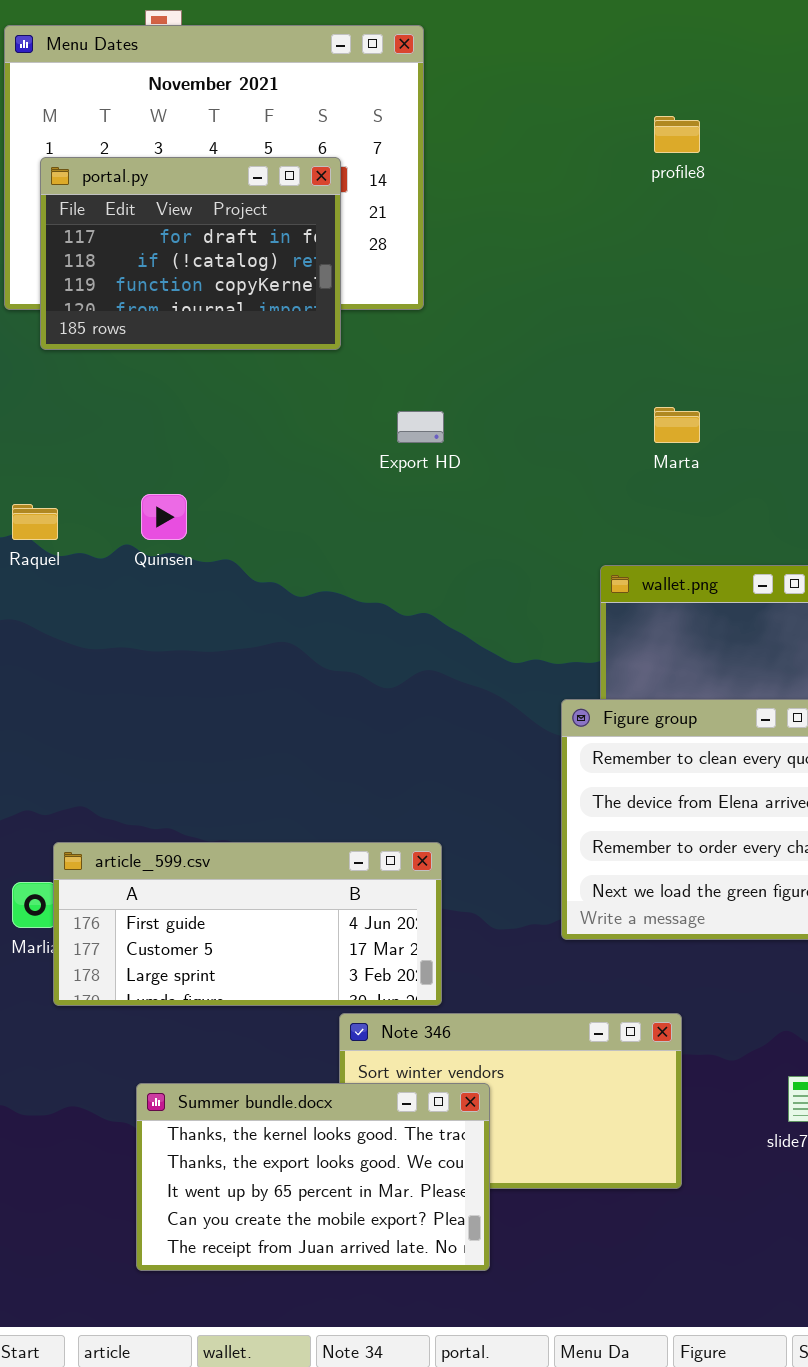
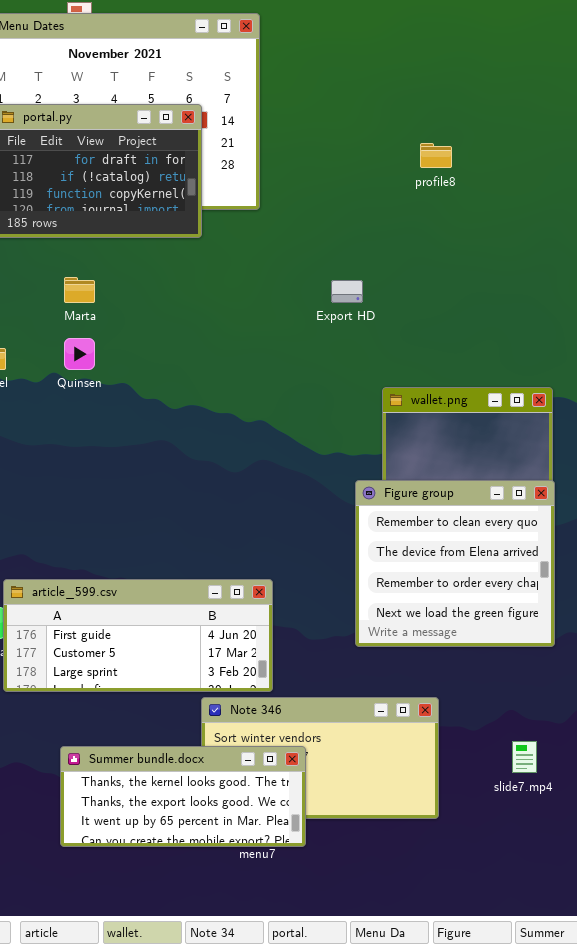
profile8: [654,116,700,153] -> [420,143,452,168], moved
Marta: [654,407,700,443] -> [64,277,95,303], moved
Export HD: [397,411,444,443] -> [331,280,363,303], moved
Summer bundle.docx: [136,1083,490,1271] -> [60,746,306,847], resized

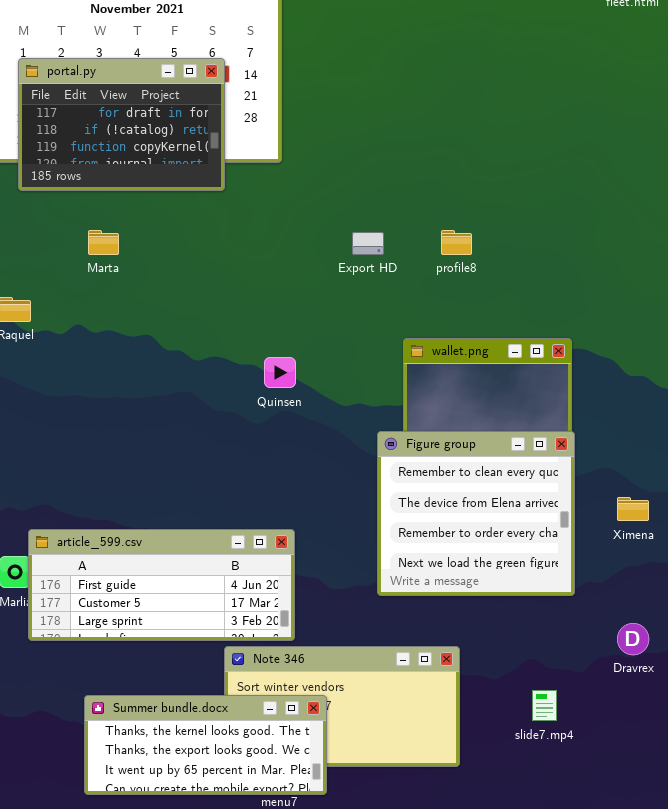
profile8: [420,143,452,168] -> [441,230,472,255], moved
Quinsen: [64,338,95,370] -> [264,357,296,388], moved

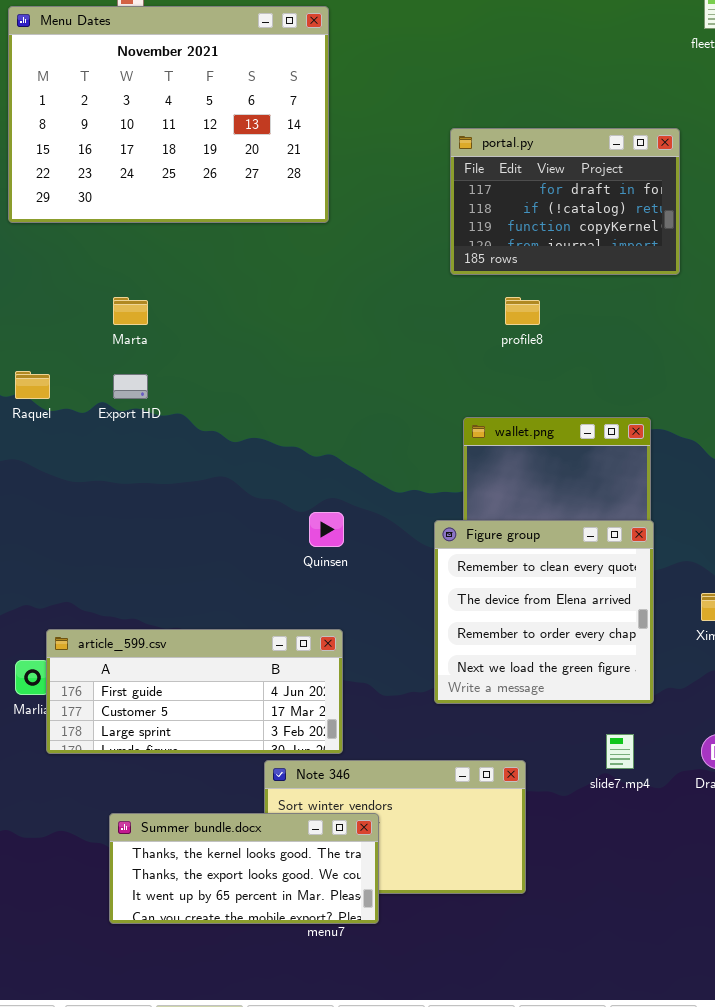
portal.py: [18,58,225,191] -> [450,128,680,275], moved
Export HD: [352,232,384,255] -> [113,374,148,399], moved
Quinsen: [264,357,296,388] -> [309,512,344,547], moved
slide7.mp4: [532,690,557,721] -> [606,734,634,769], moved

